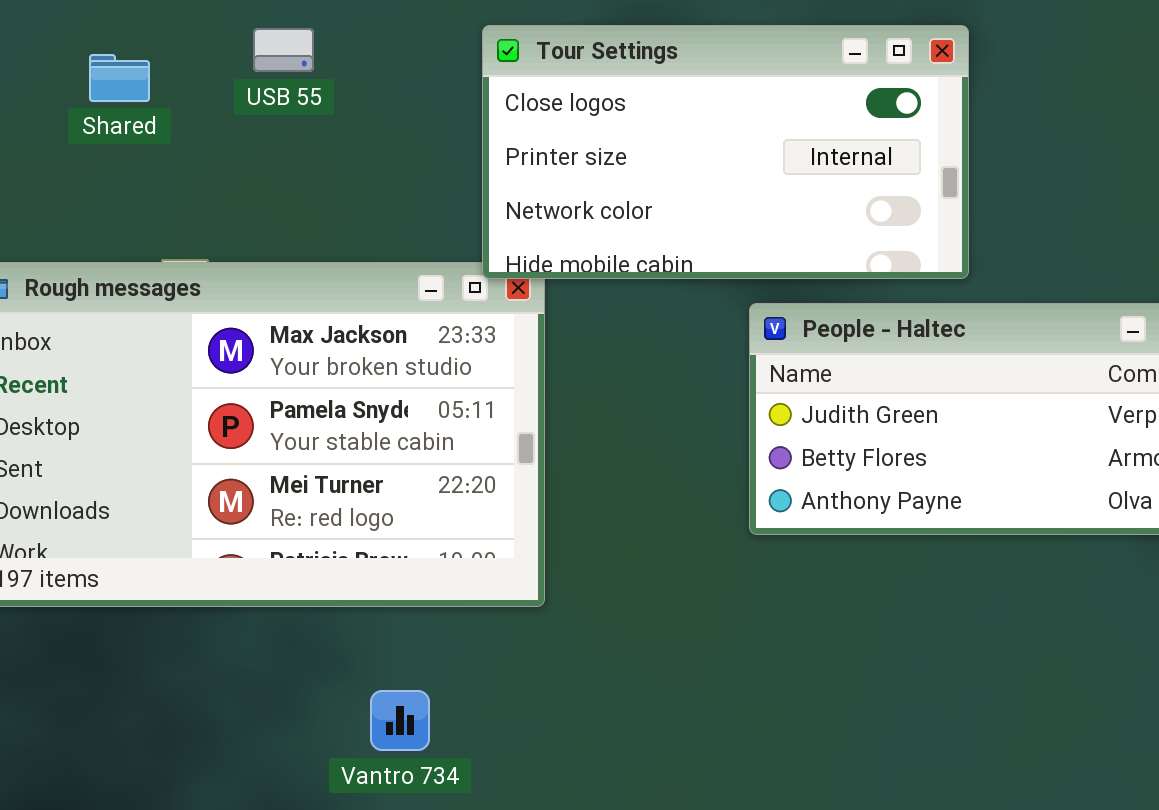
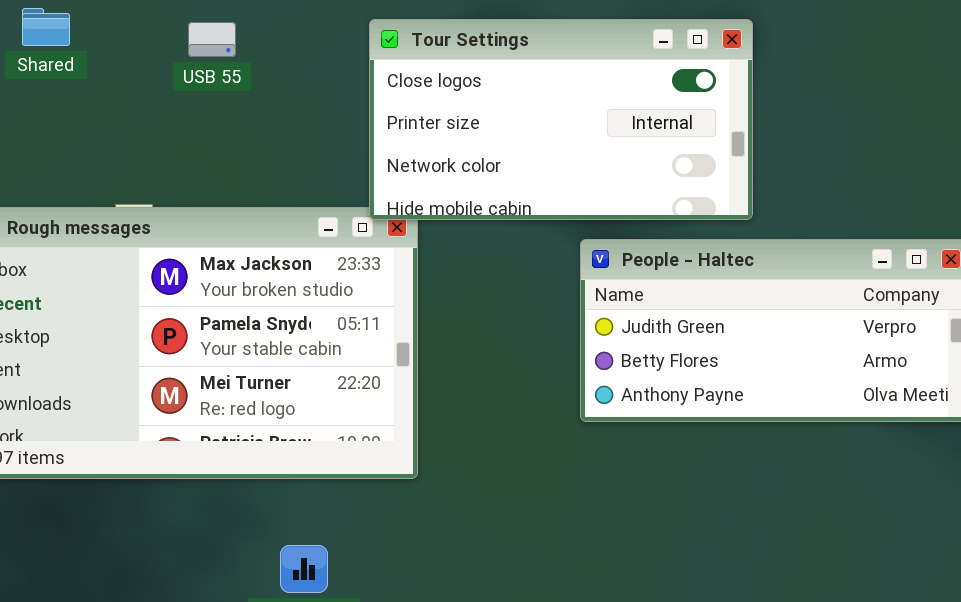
Shared: [89,54,150,102] -> [22,8,70,46], moved

